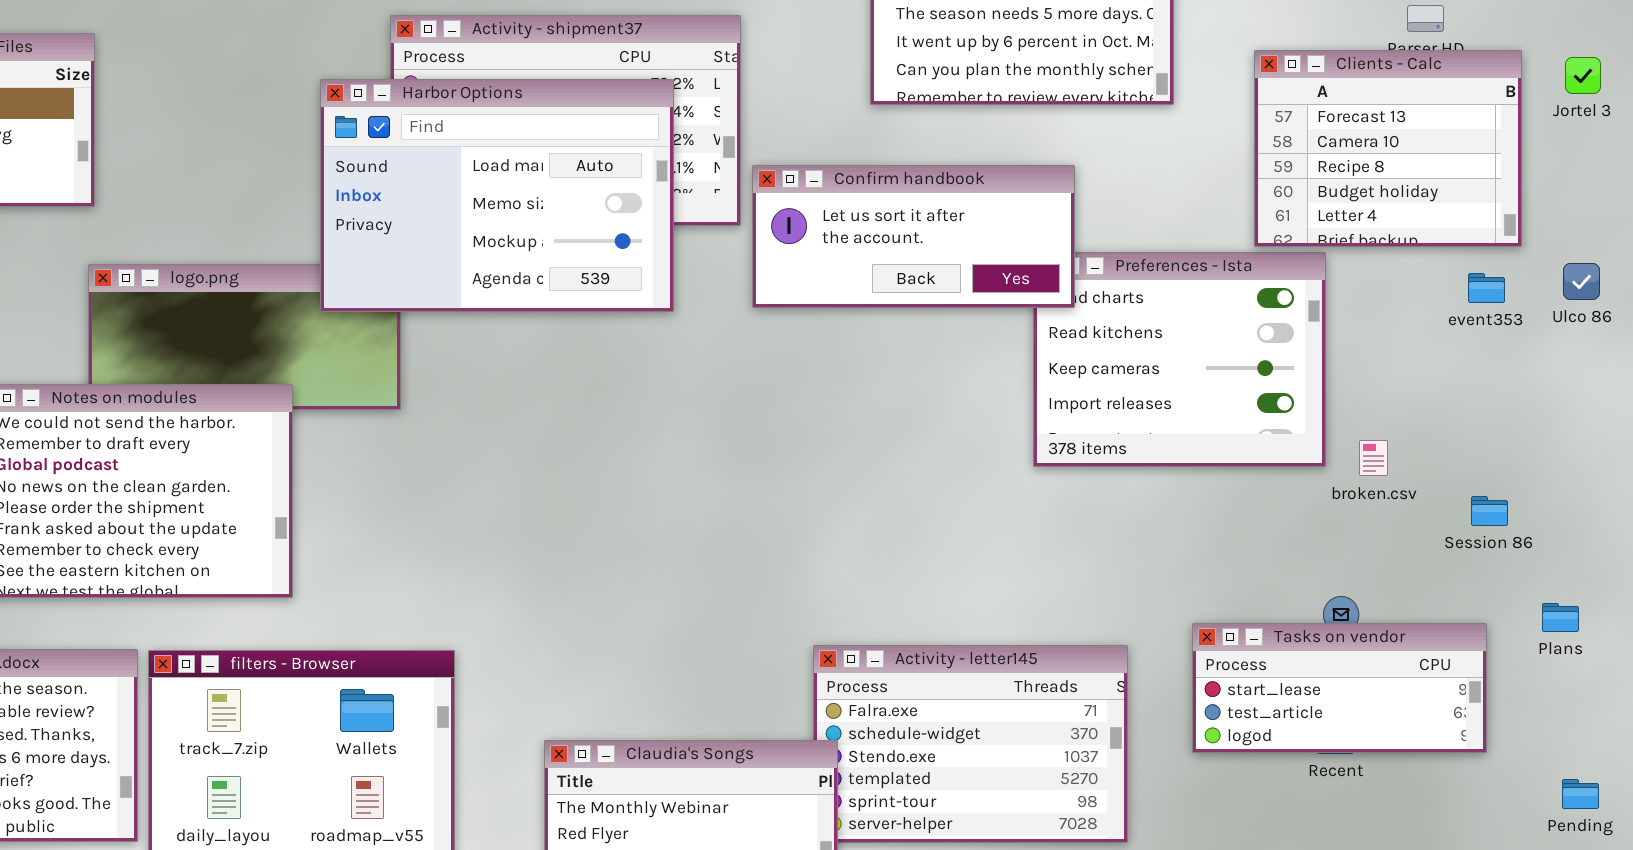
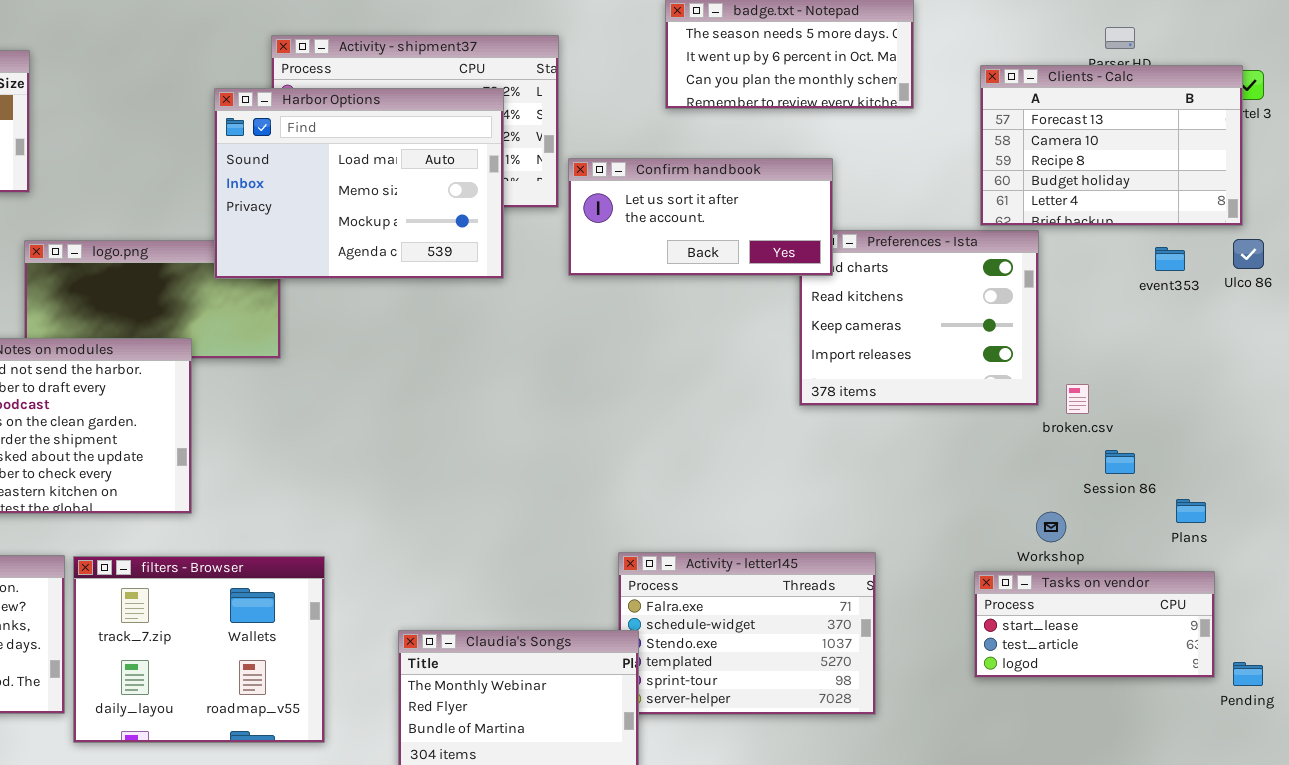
Clients - Calc: [1254,50,1522,247] -> [980,65,1243,226], resized
Session 86: [1471,496,1508,526] -> [1105,450,1135,474], moved
Plans: [1542,603,1579,632] -> [1176,499,1206,523], moved
Tasks on vendor: [1192,623,1487,753] -> [974,571,1215,678], moved

